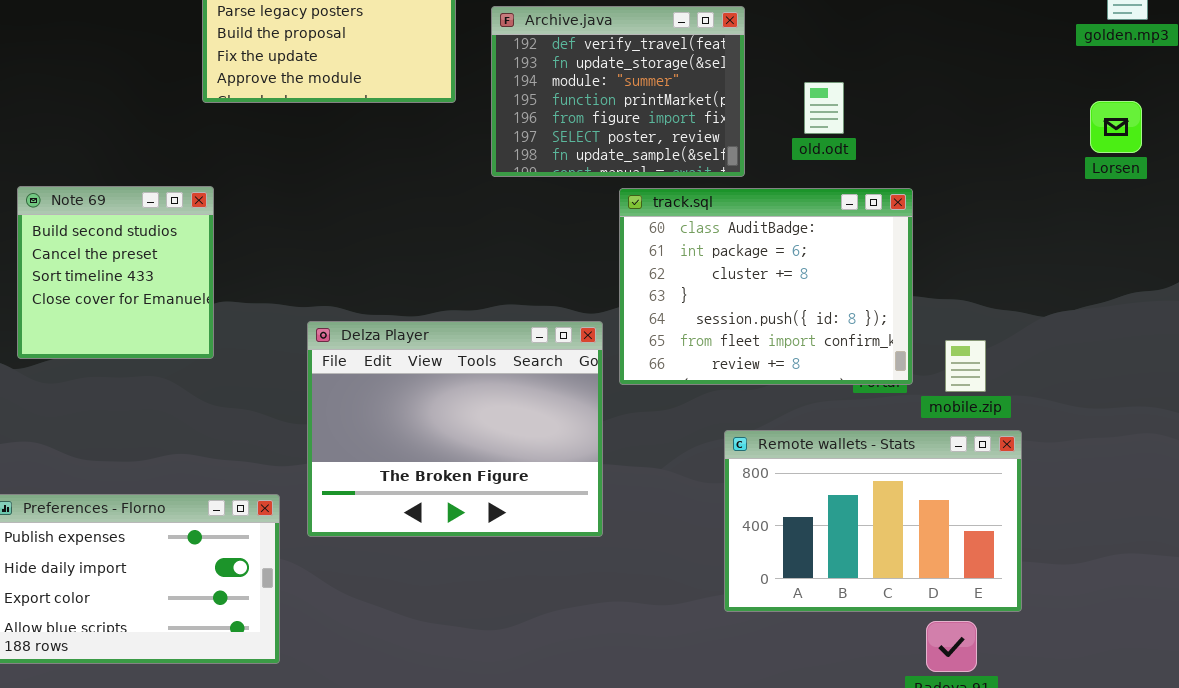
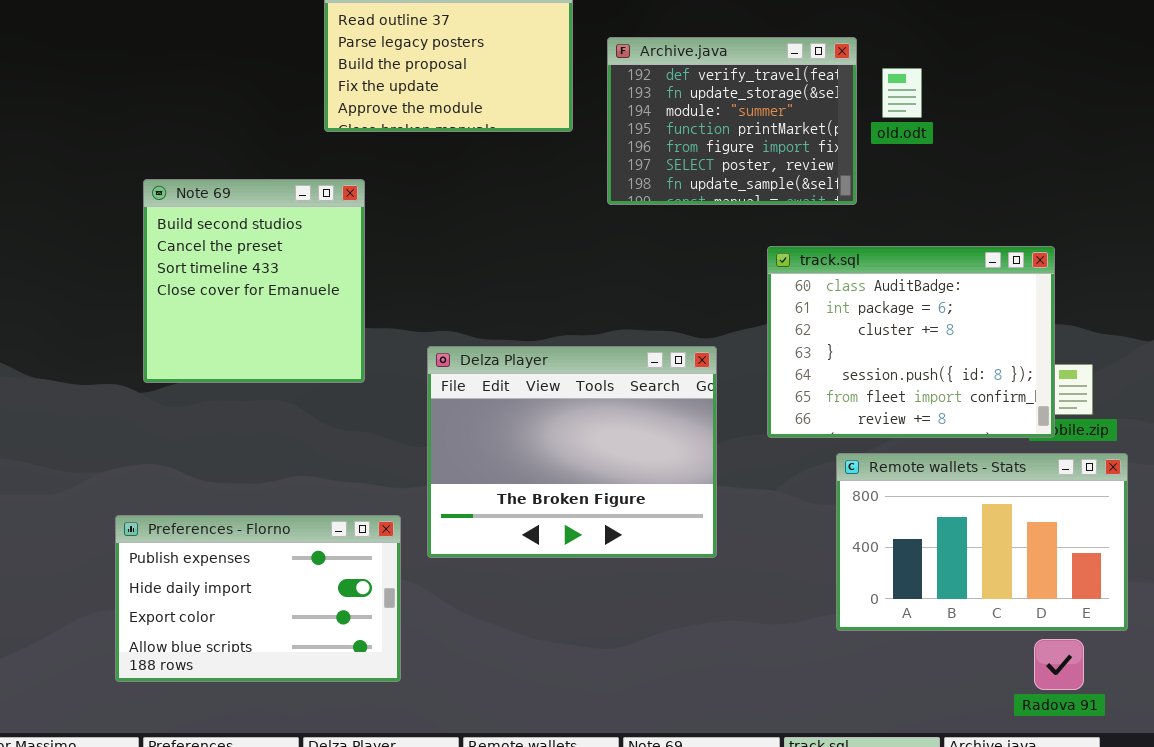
old.odt: [804,82,844,134] -> [882,68,922,118], moved
Note 69: [17,186,214,359] -> [143,179,365,383], resized
track.sql: [619,188,913,385] -> [767,246,1055,438], moved

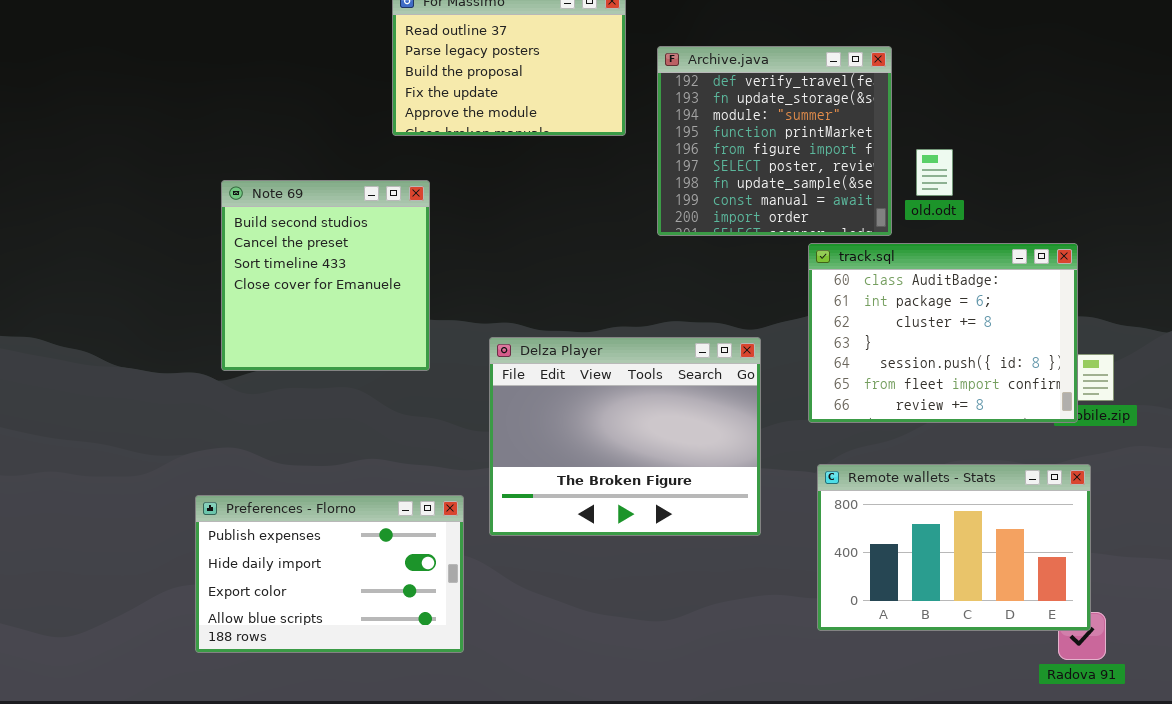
Archive.java: [607,37,857,205] -> [657,46,892,236], resized
old.odt: [882,68,922,118] -> [916,149,953,196], moved
Remote wallets - Stats: [836,453,1128,631] -> [817,464,1091,631], moved

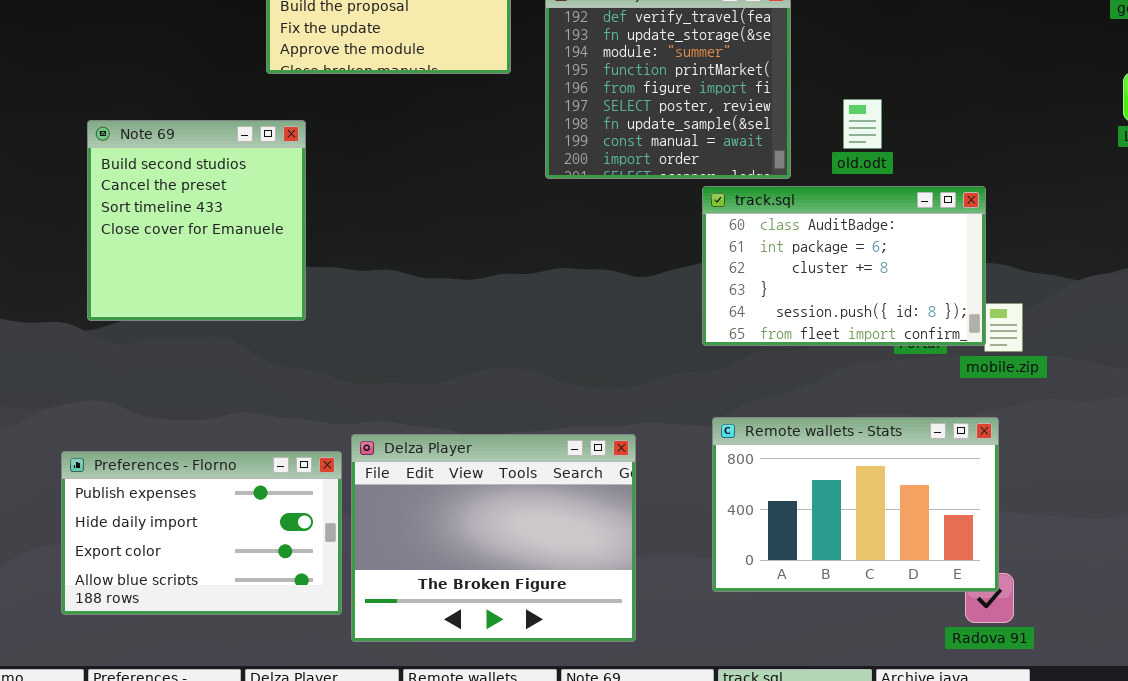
old.odt: [916,149,953,196] -> [843,99,882,149], moved
track.sql: [808,243,1078,423] -> [702,186,986,346], resized
Delza Player: [489,337,761,536] -> [351,434,636,642], moved

